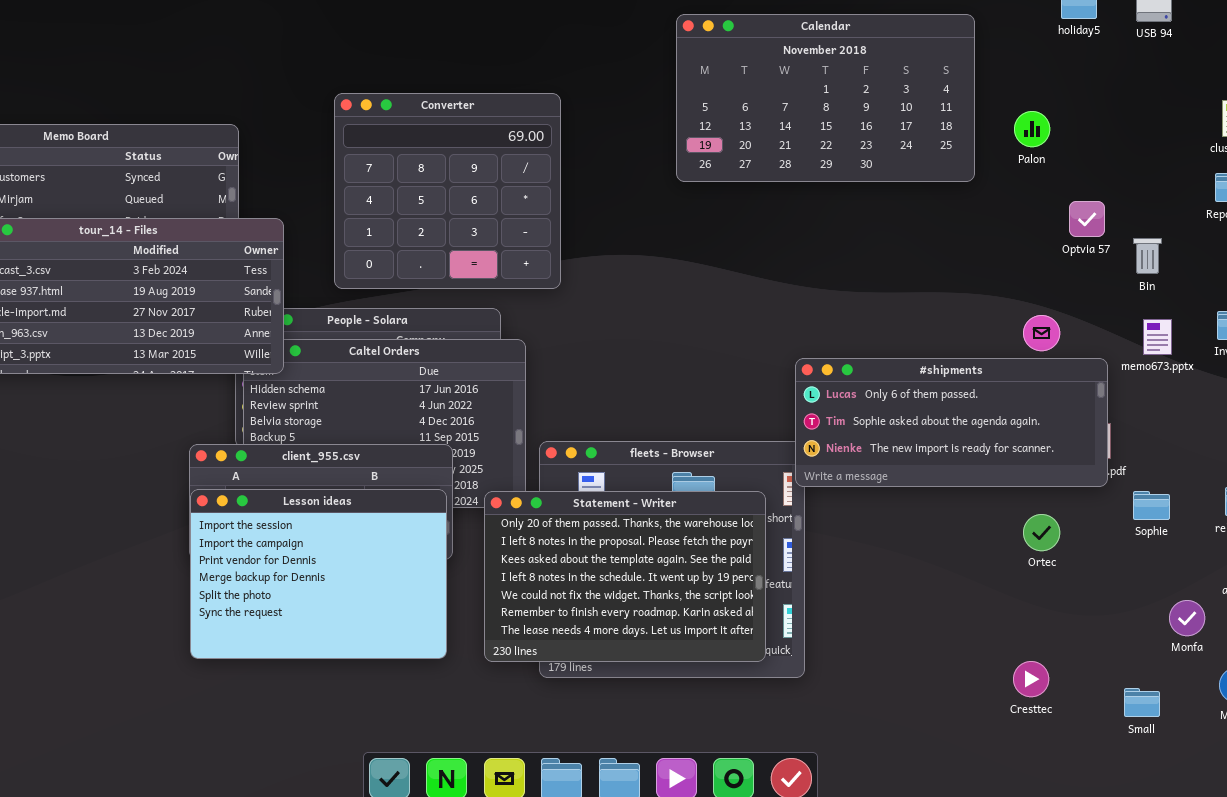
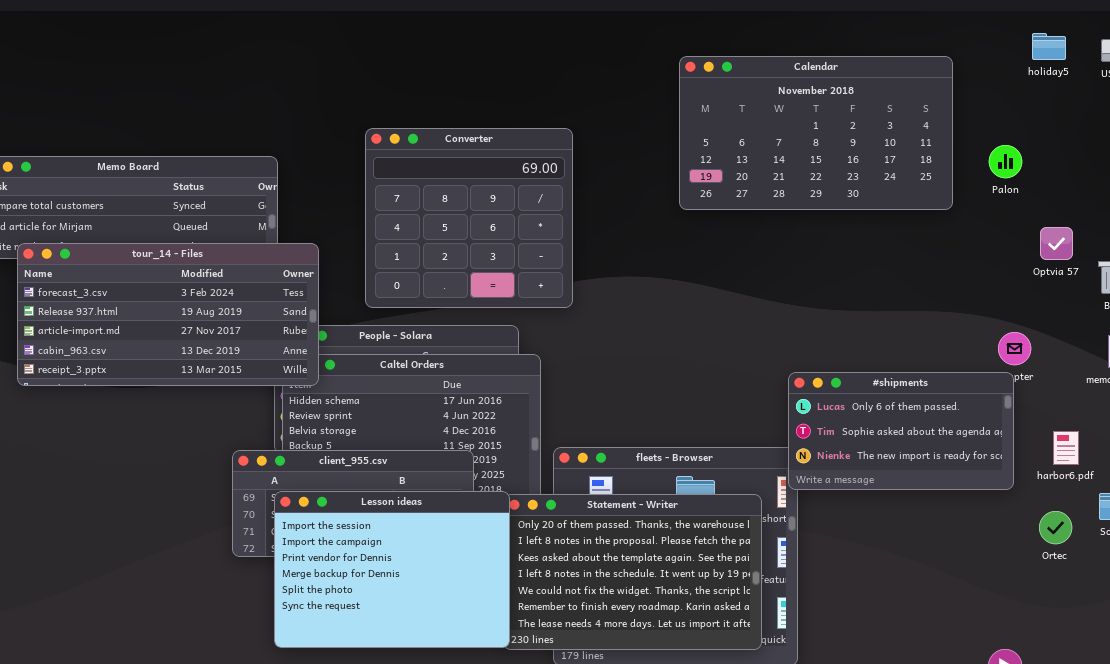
#shipments: [795,358,1108,487] -> [788,372,1014,490], resized
Lesson ideas: [190,489,447,659] -> [274,491,510,648], moved
Ortec: [1023,514,1060,551] -> [1039,511,1072,544], moved

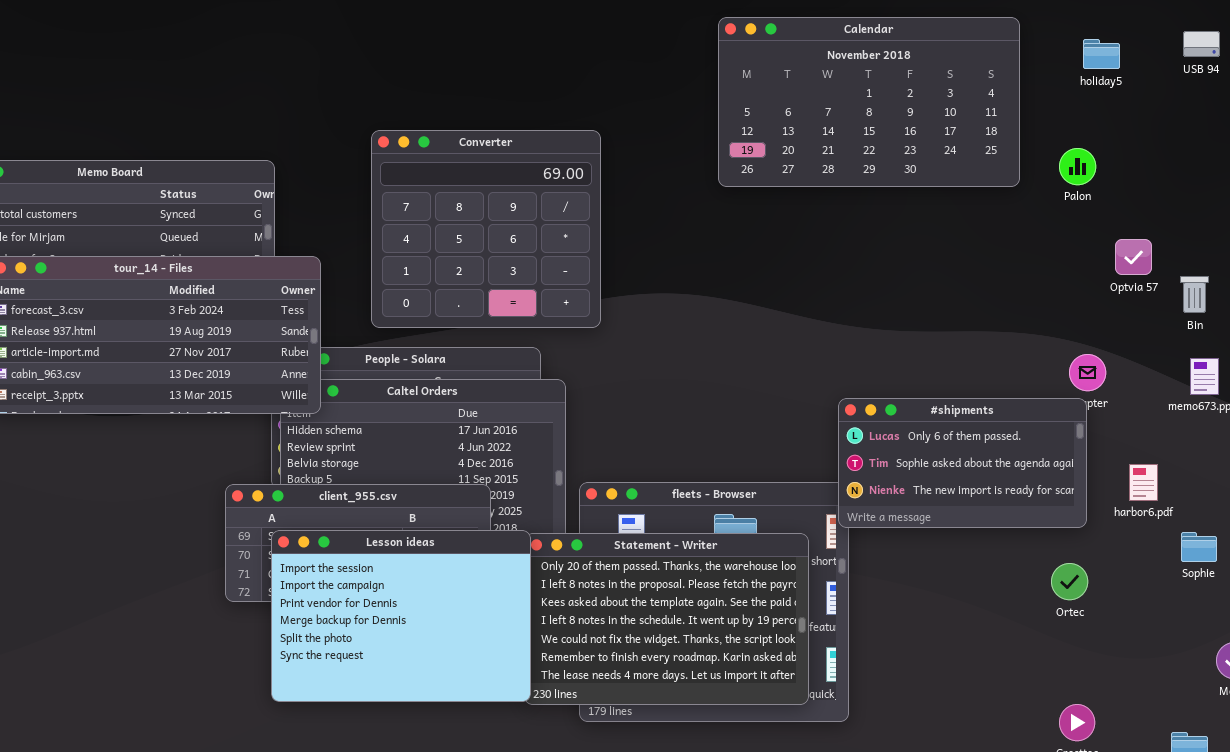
holiday5: [1032,33,1066,60] -> [1083,39,1120,69], moved
Calendar: [679,56,953,210] -> [718,17,1020,187], moved
Ortec: [1039,511,1072,544] -> [1051,563,1088,600], moved

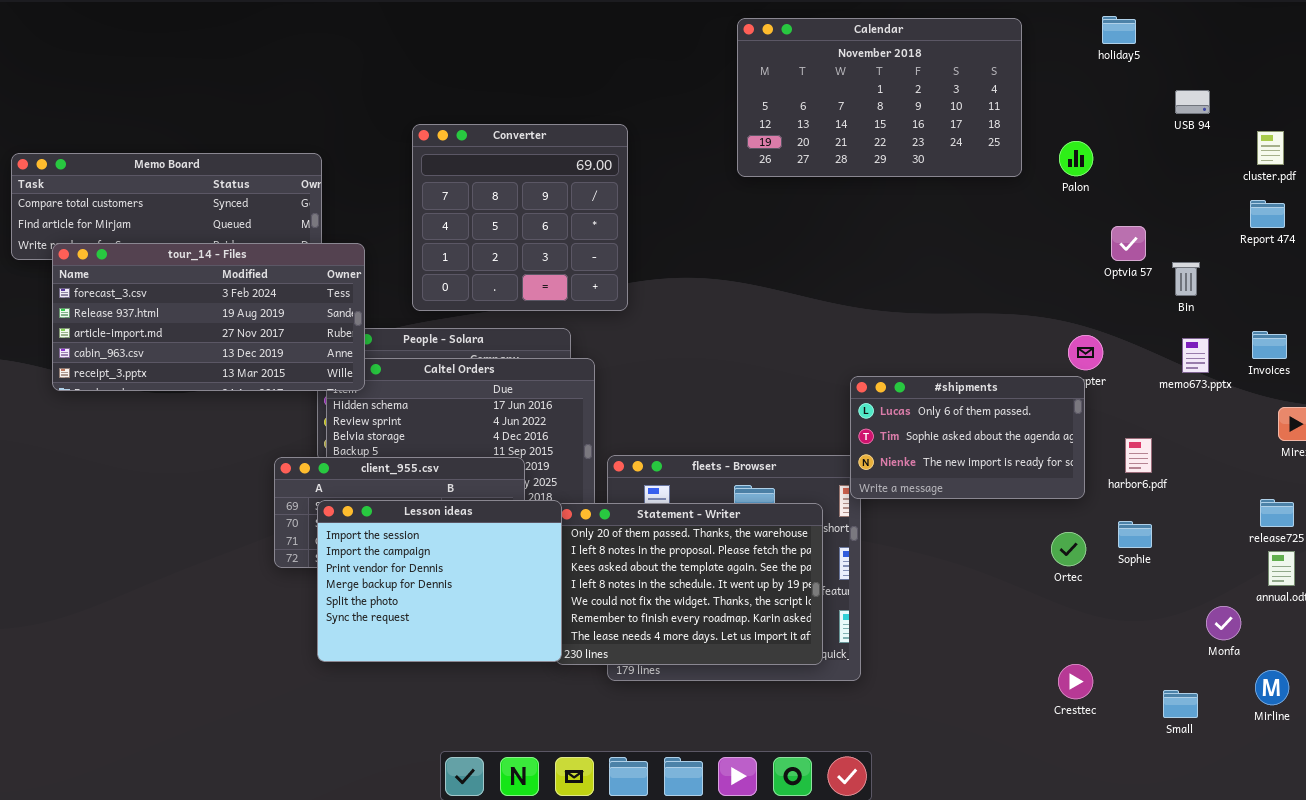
USB 94: [1183,31,1220,57] -> [1175,90,1210,114], moved
holiday5: [1083,39,1120,69] -> [1102,16,1136,44], moved
Sophie: [1181,532,1217,562] -> [1118,521,1152,548], moved

